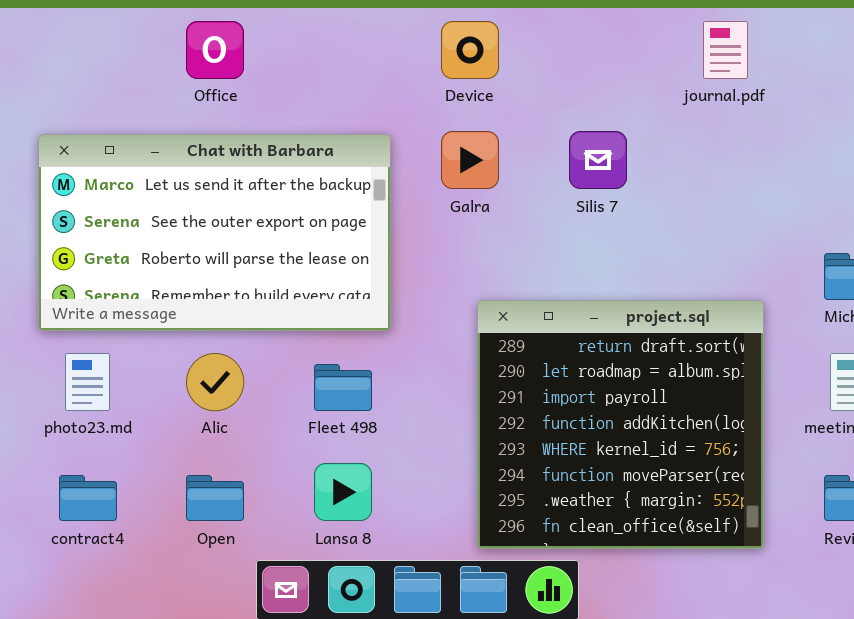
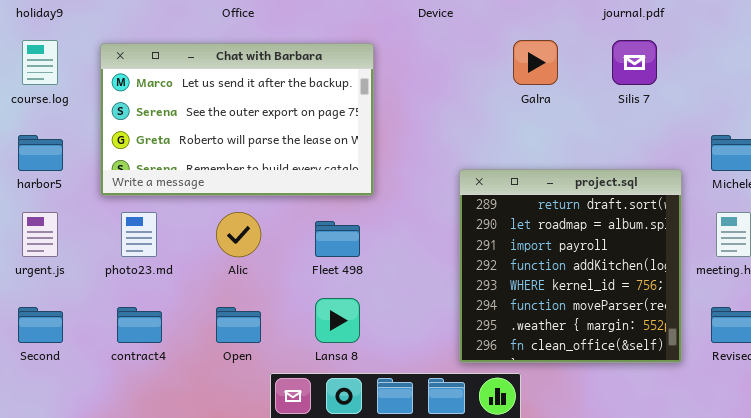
Galra: [441,131,499,189] -> [513,40,558,85], moved
Silis 7: [569,131,627,189] -> [612,40,657,85], moved
project.sql: [477,300,764,549] -> [459,169,682,363], moved

